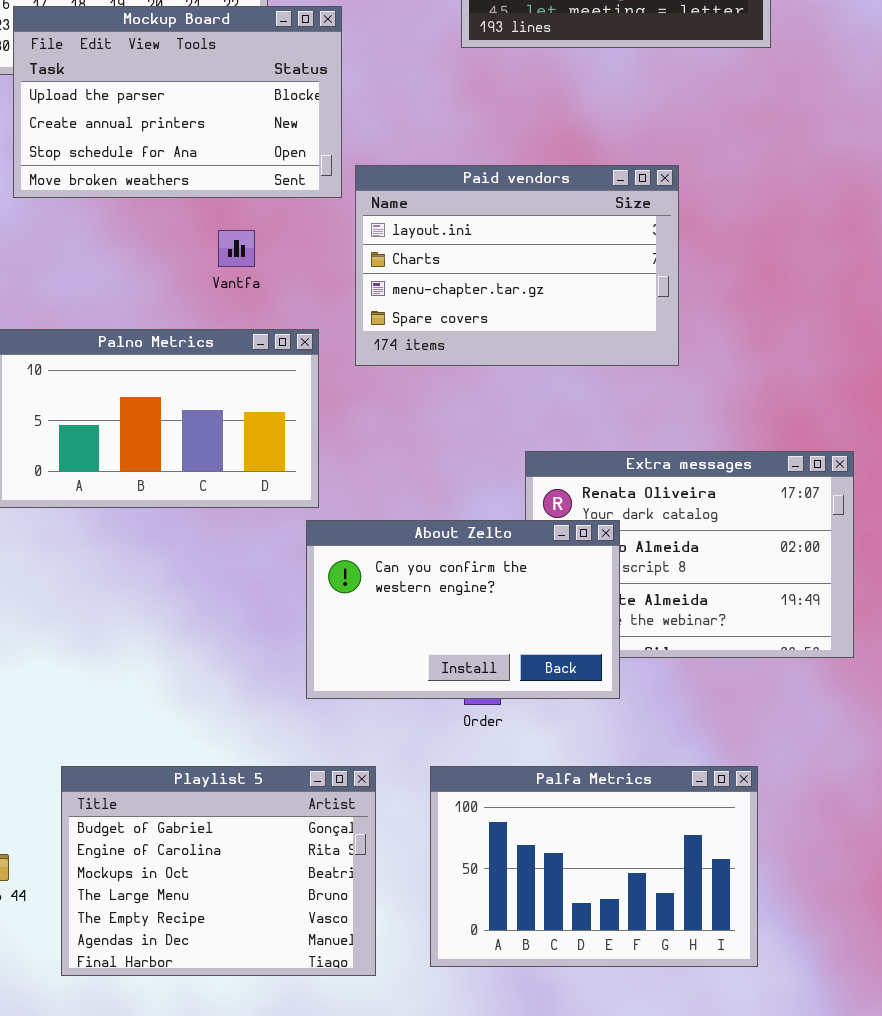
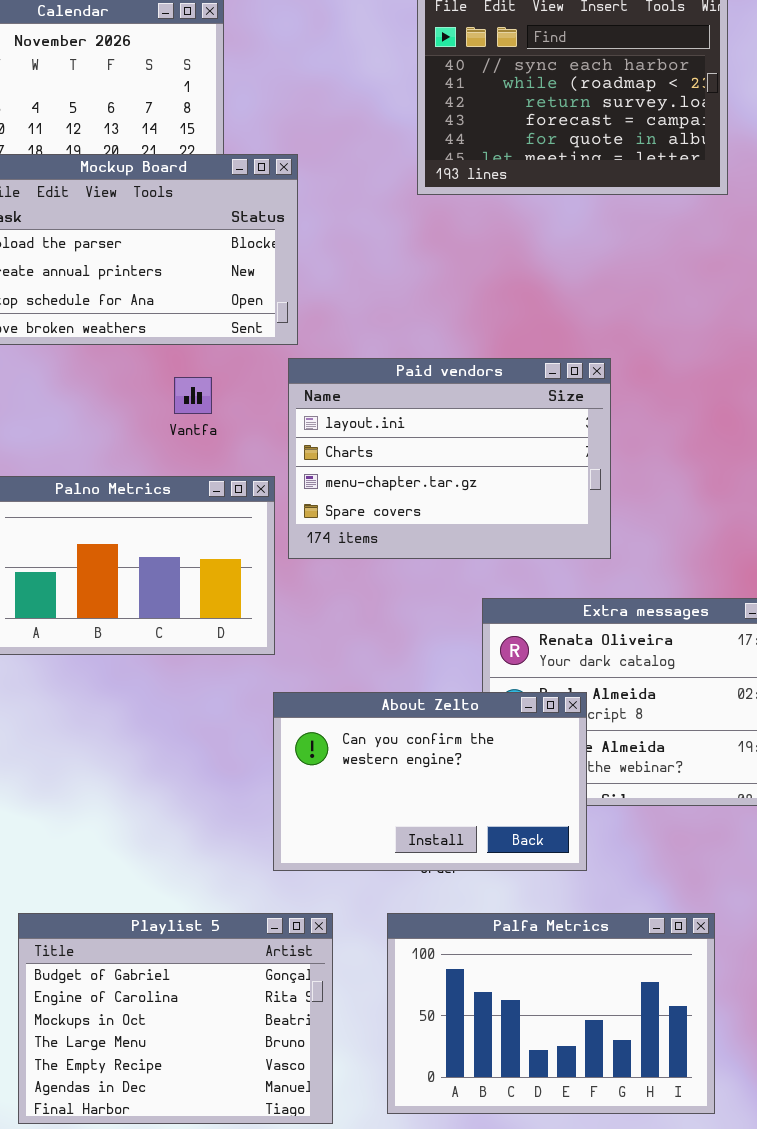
Paid vendors: [355,165,679,366] -> [288,358,611,559], moved
About Zelto: [306,520,620,699] -> [273,692,587,871], moved

